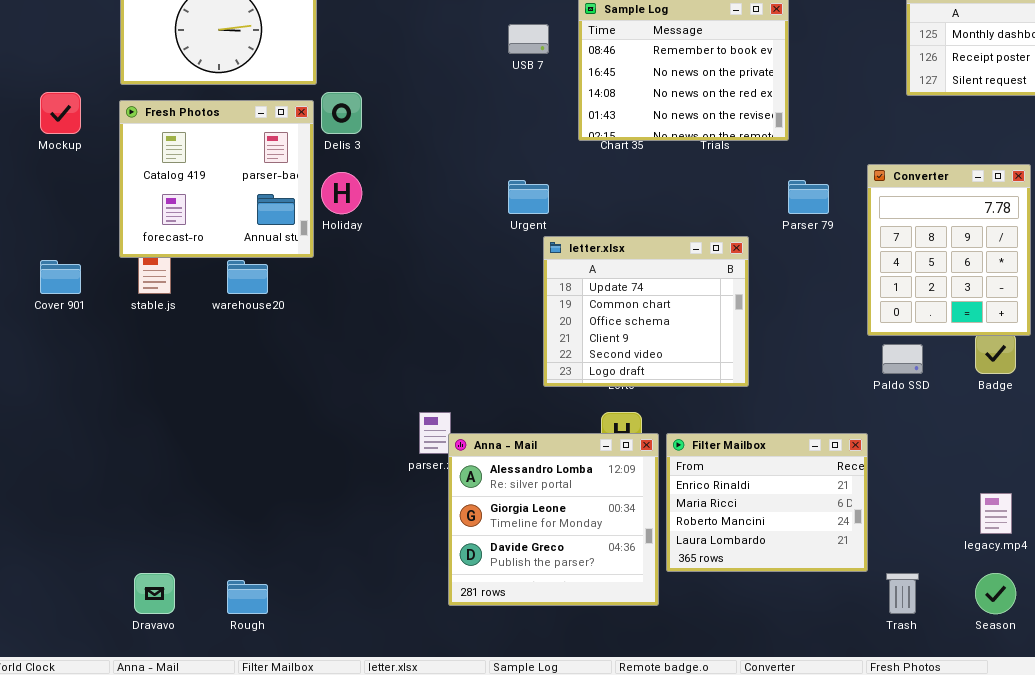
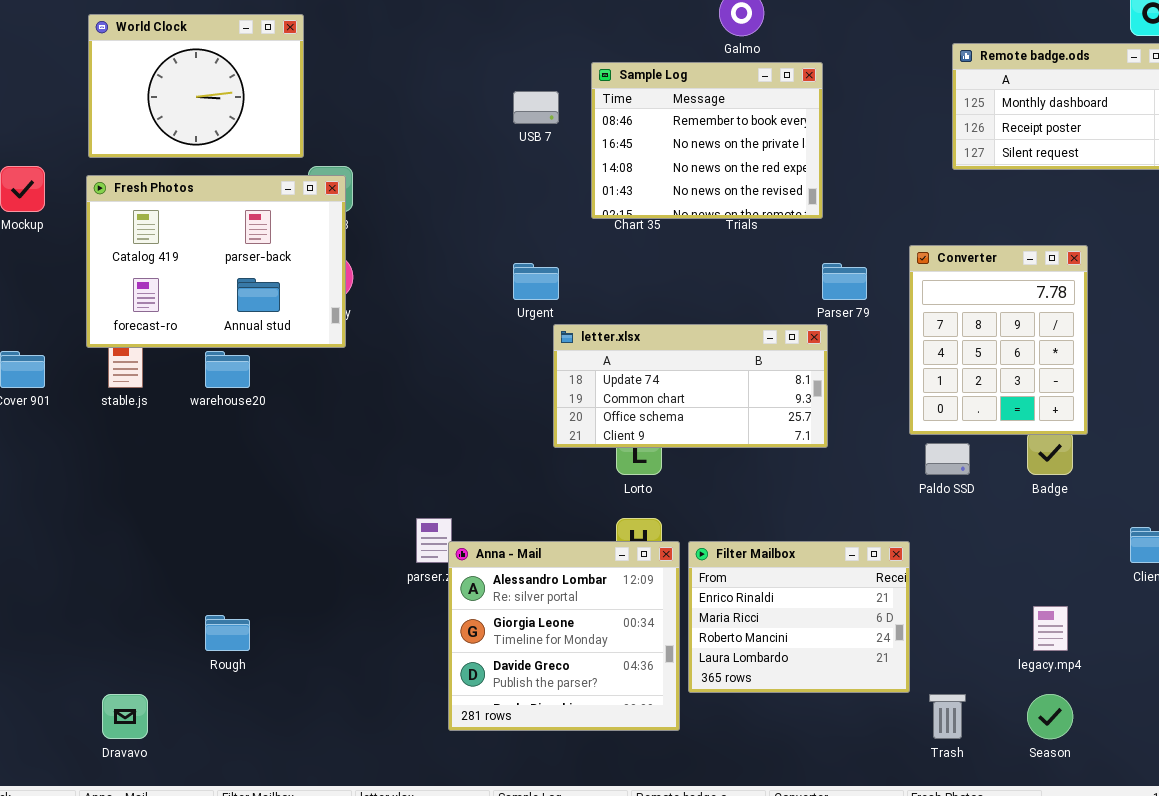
Fresh Photos: [119,100,314,258] -> [86,175,346,348], resized
letter.xlsx: [543,236,749,387] -> [553,324,828,448], resized
Rough: [227,580,268,614] -> [205,615,250,651], moved

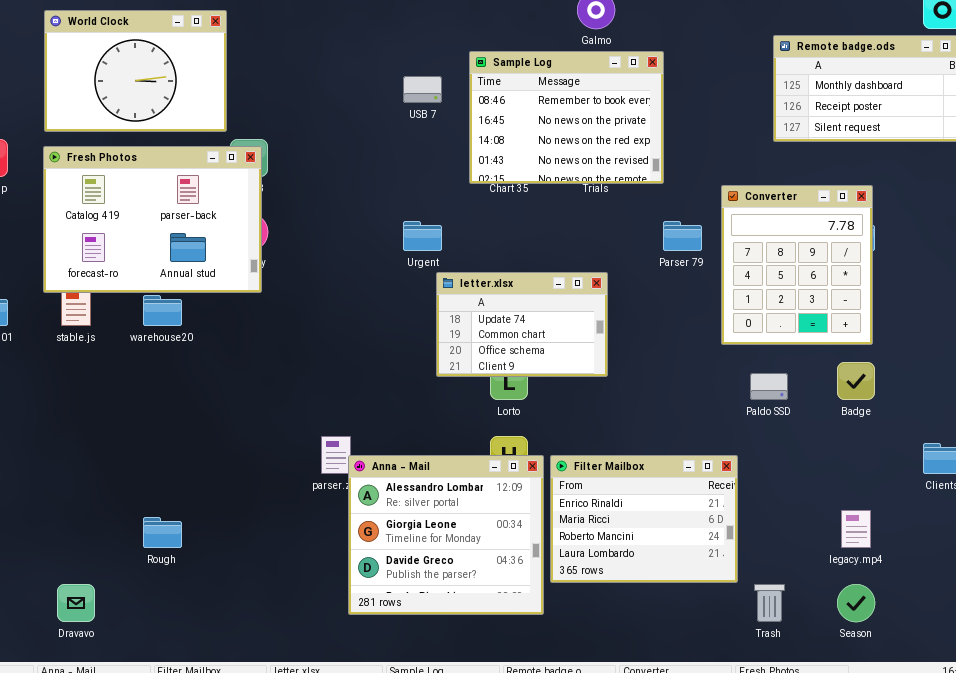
Converter: [909,245,1088,435] -> [721,185,873,345], moved
letter.xlsx: [553,324,828,448] -> [436,272,608,377], resized

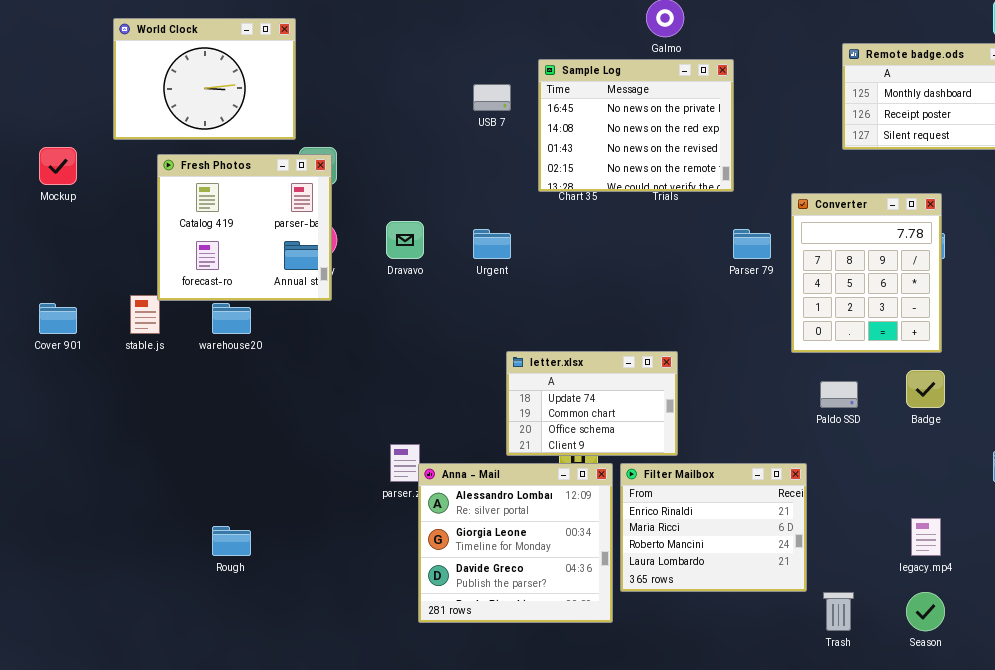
Sample Log: [469,51,664,184] -> [538,59,734,192], scrolled down 1 row
Fresh Photos: [43,146,262,293] -> [157,154,332,301], resized
letter.xlsx: [436,272,608,377] -> [506,351,678,456], moved
Dravavo: [57,584,95,622] -> [386,221,424,259], moved

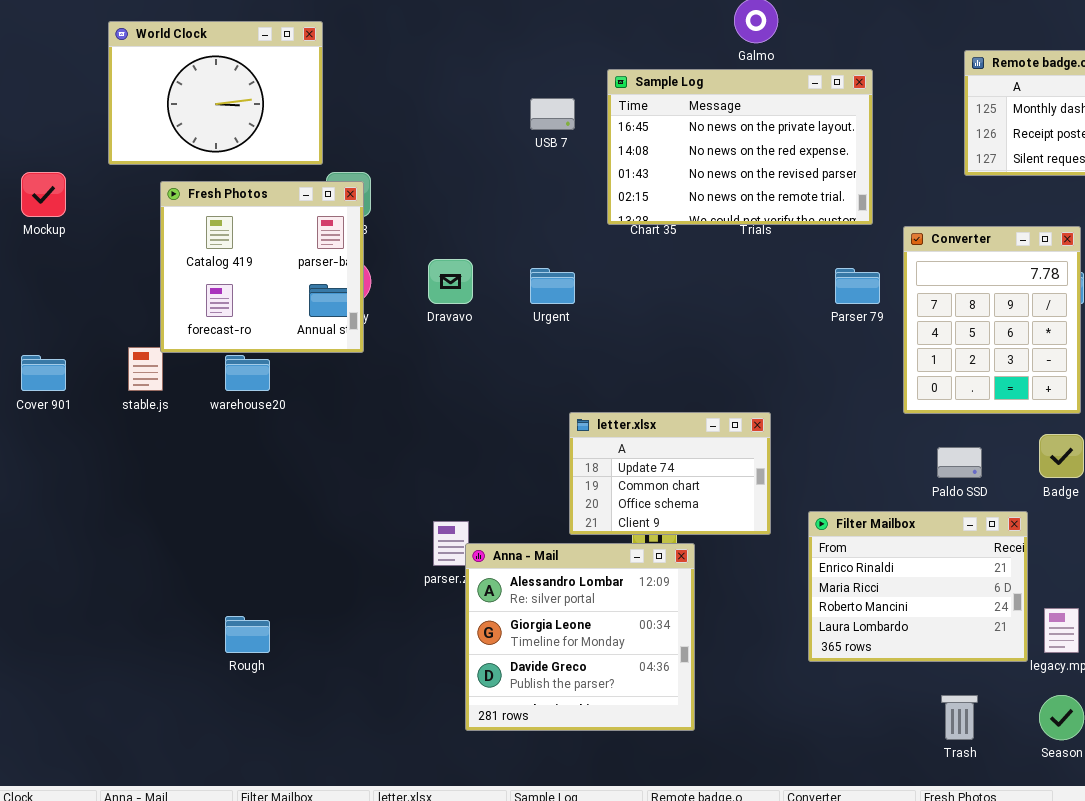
Sample Log: [538,59,734,192] -> [607,69,873,225], resized
Filter Mailbox: [620,463,807,592] -> [808,511,1028,662], moved

